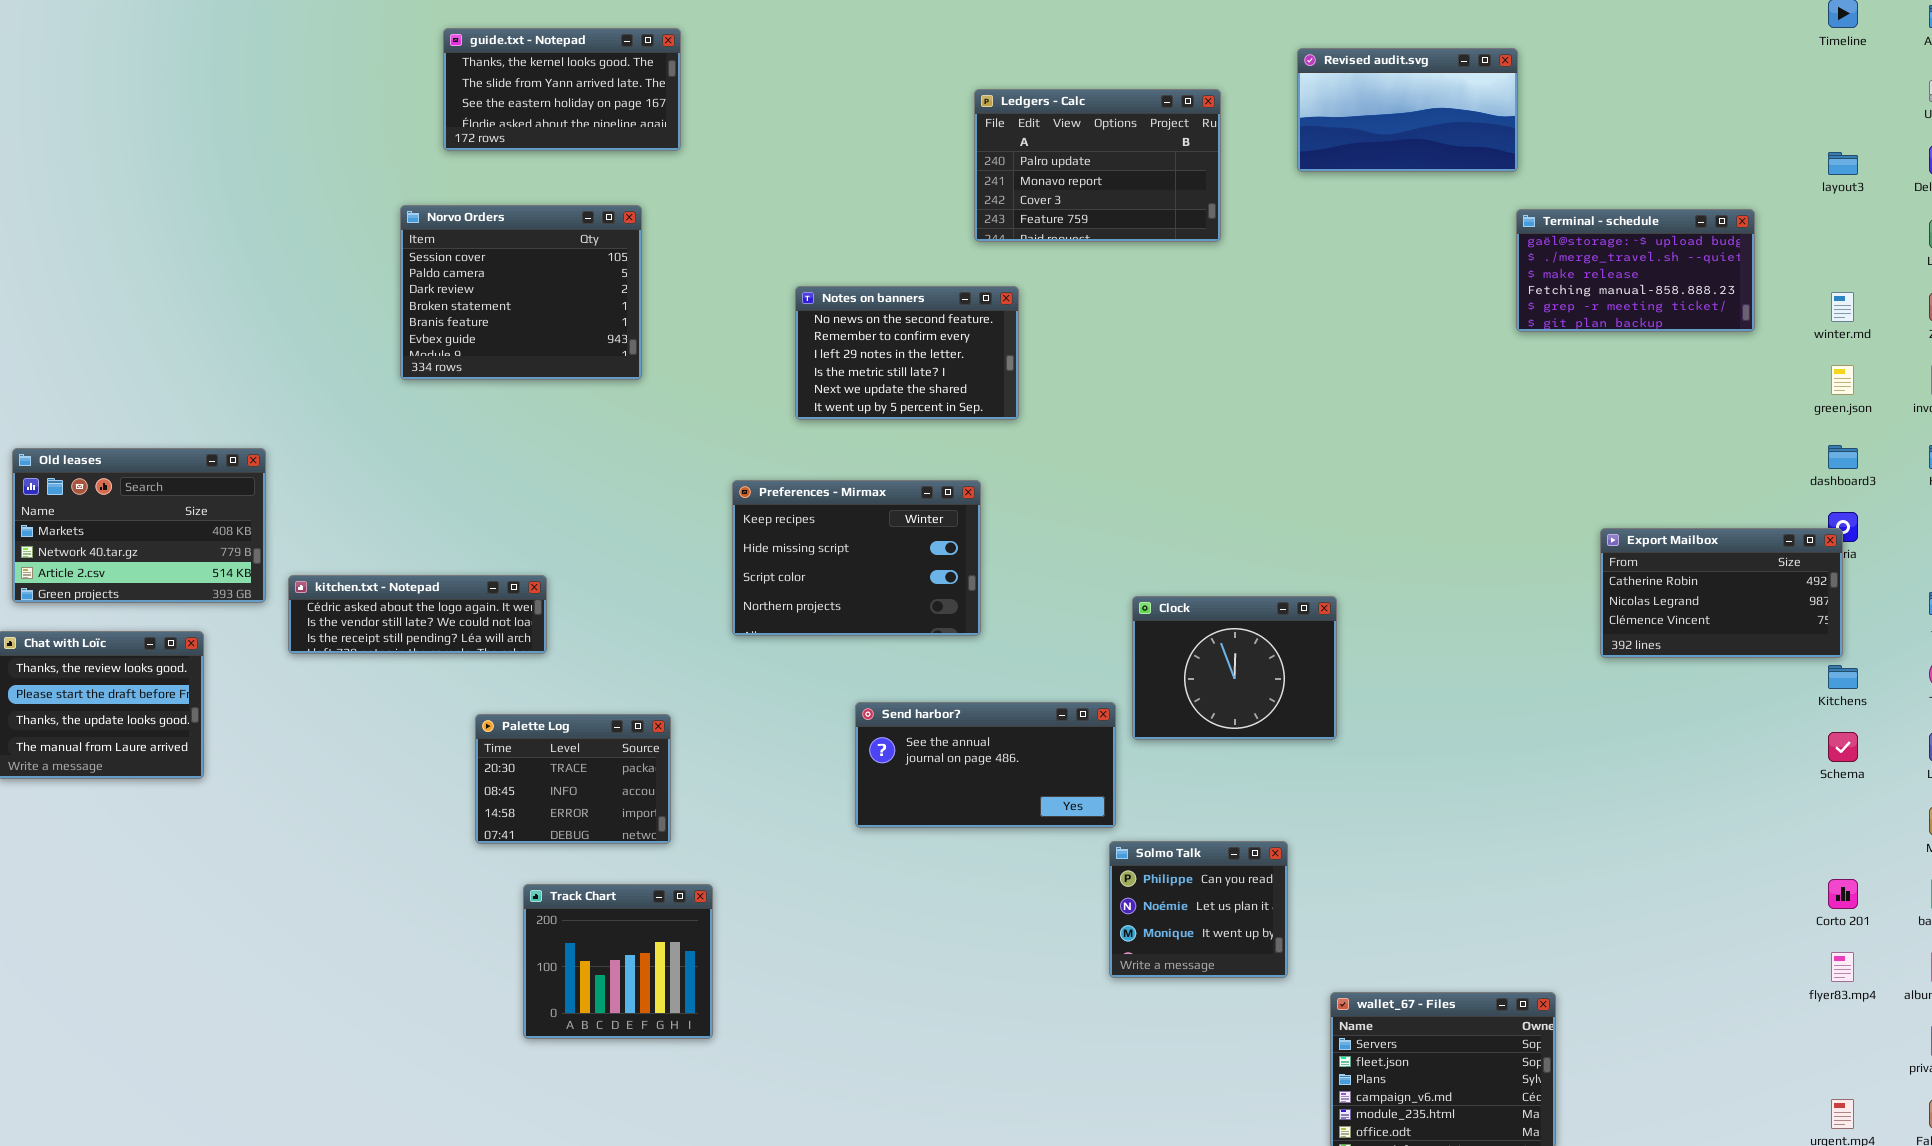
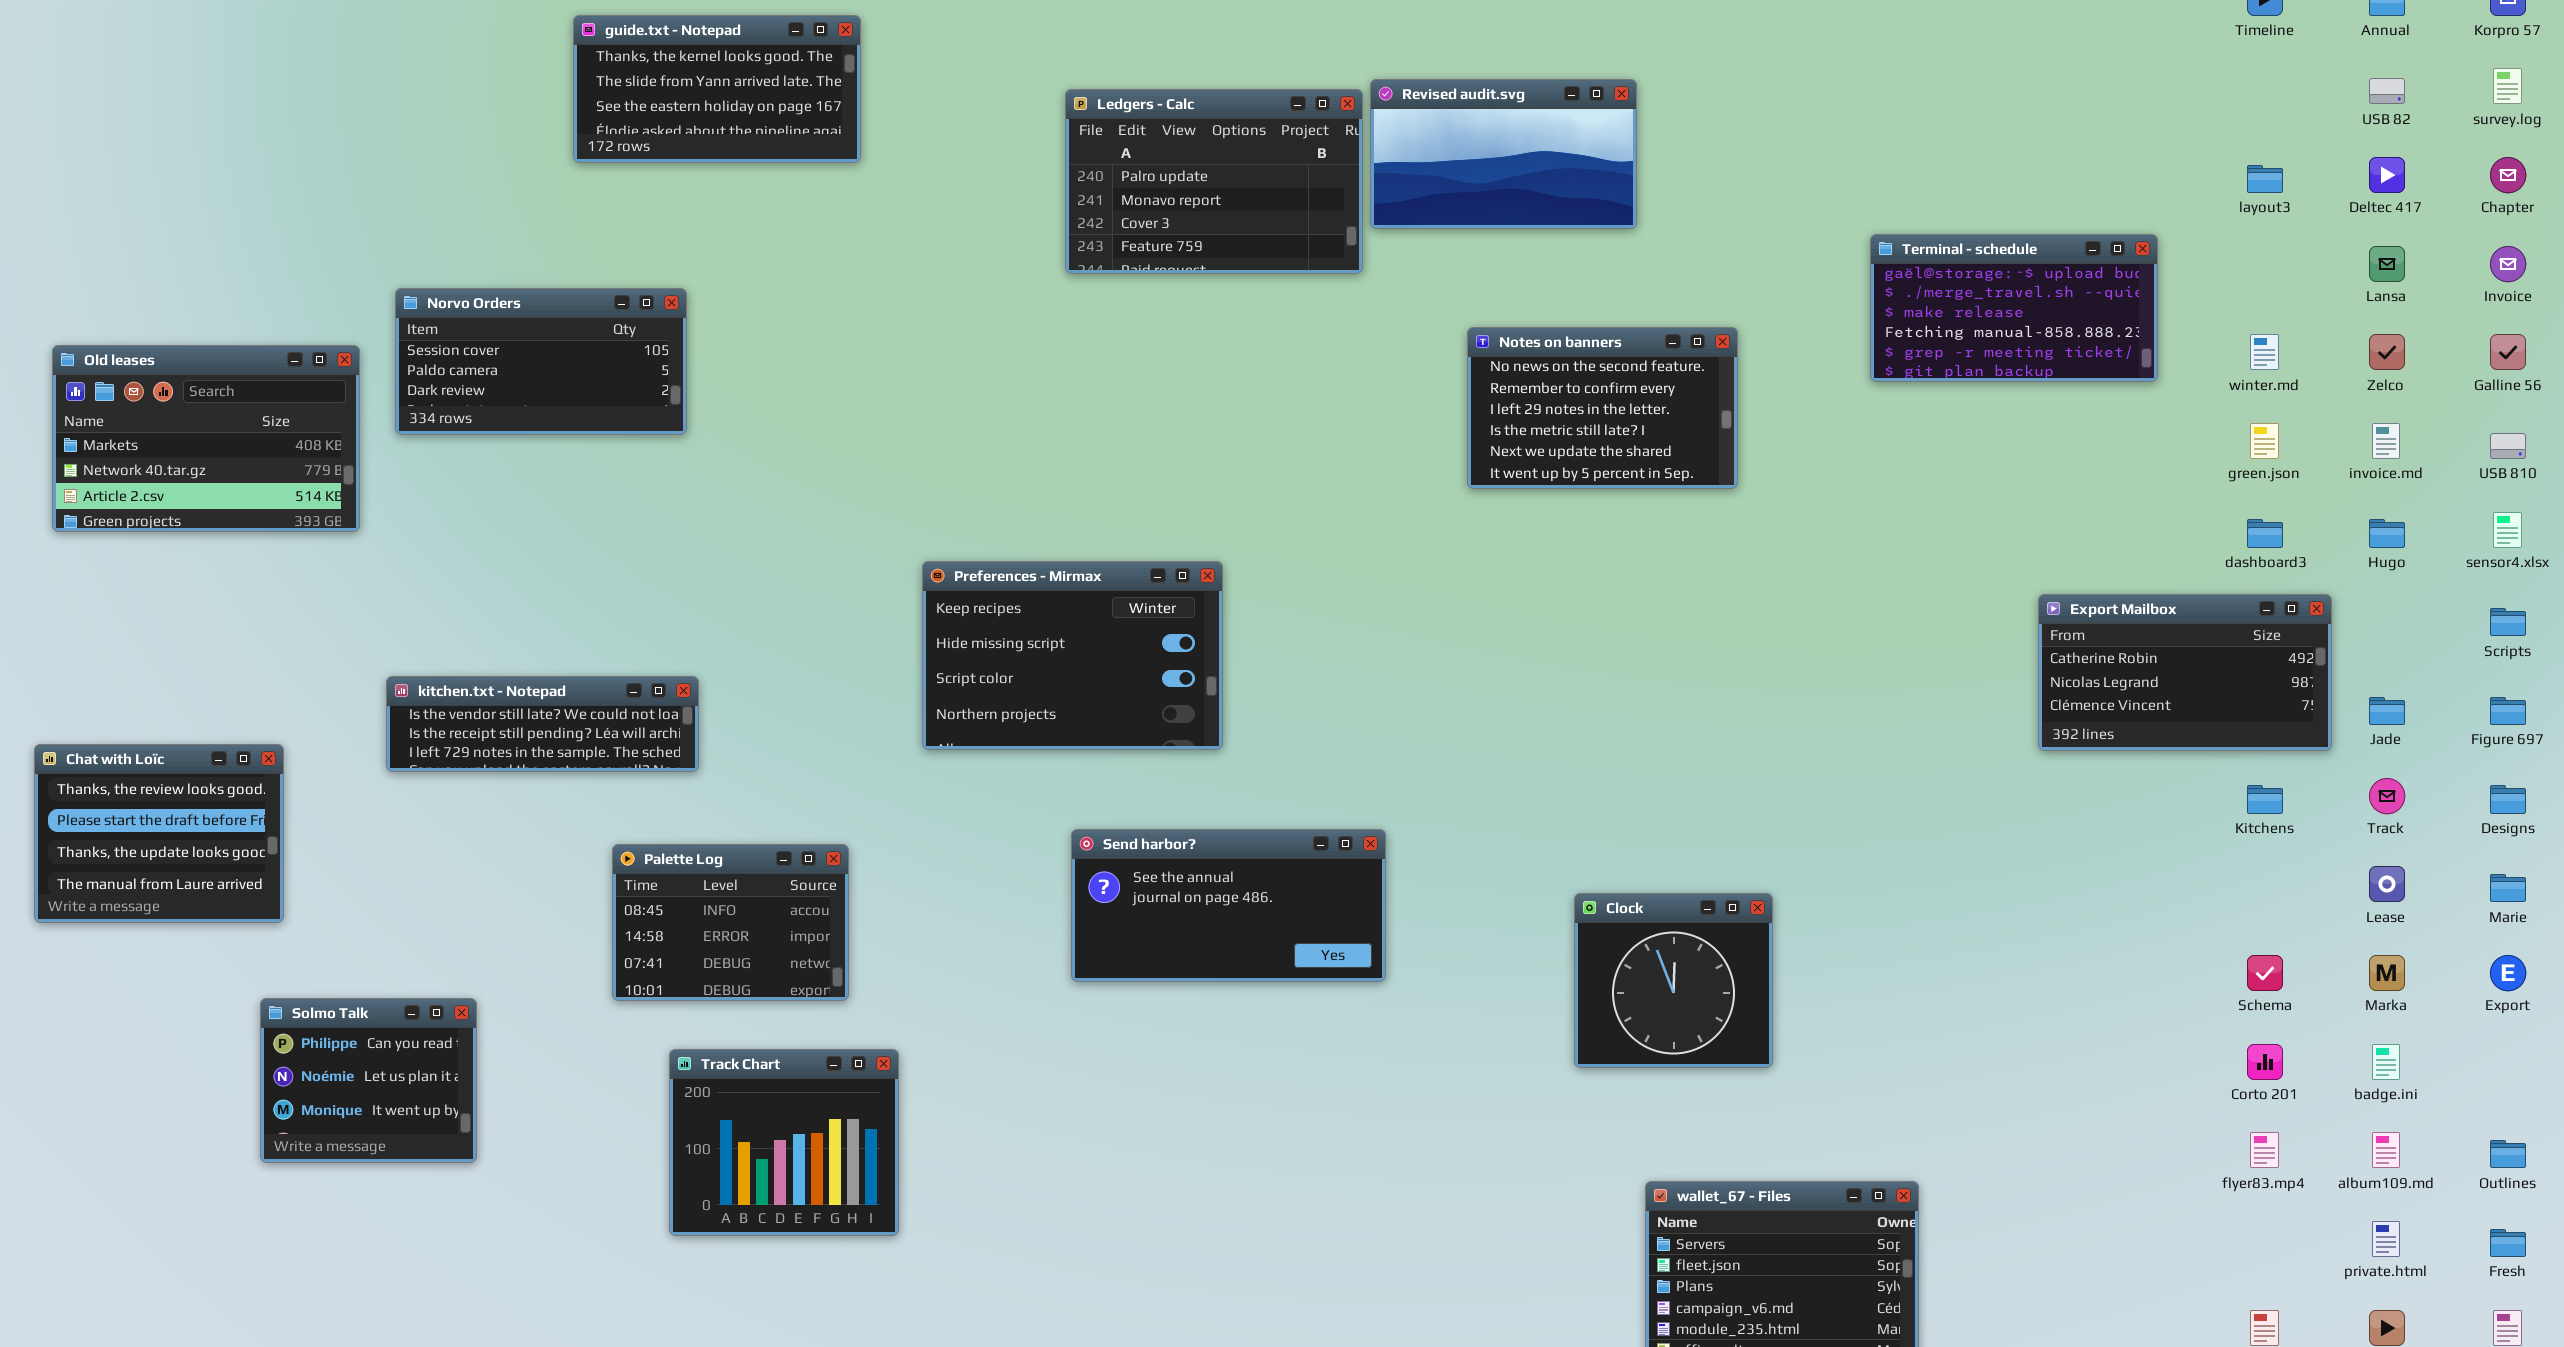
Revised audit.svg: [1297,48,1518,172] -> [1370,79,1637,229], moved
Ledgers - Calc: [974,89,1221,242] -> [1065,89,1363,274], moved
Norvo Orders: [400,205,642,380] -> [395,288,687,435], moved, resized
Notes on banners: [795,286,1019,420] -> [1467,327,1738,489], moved
Old leases: [12,448,266,603] -> [52,345,360,532], moved
Export Mailbox: [1600,528,1843,658] -> [2038,594,2332,751], moved
kitchen.txt - Notepad: [288,575,547,654] -> [386,676,699,772], scrolled down 1 row
Clock: [1132,596,1337,740] -> [1574,893,1773,1068], moved, resized
Palette Log: [475,714,671,844] -> [612,844,849,1001], scrolled down 1 row
Schema: [1828,732,1858,762] -> [2247,955,2283,991], moved
Solmo Talk: [1109,841,1288,978] -> [260,998,477,1163], moved

